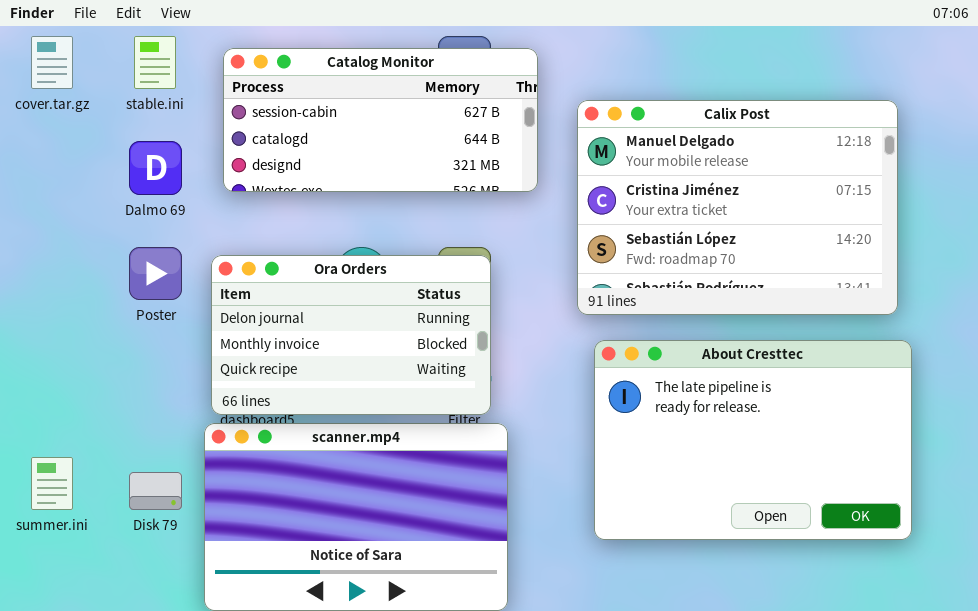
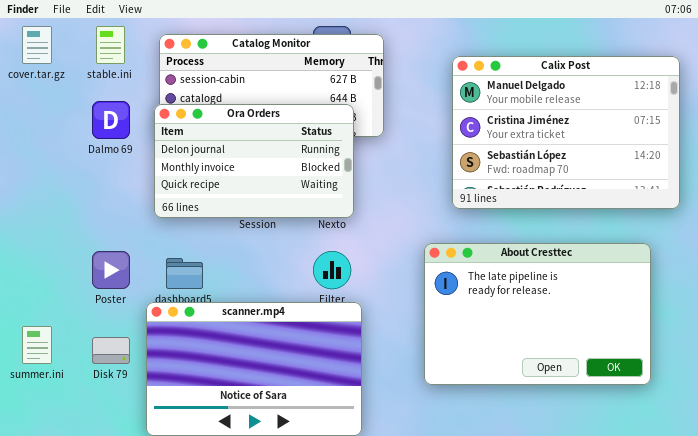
Calix Post: [577,100,898,315] -> [452,56,680,209], moved
Poster: [129,247,182,300] -> [92,251,130,289], moved
Ora Orders: [211,255,491,415] -> [154,104,354,218], moved

